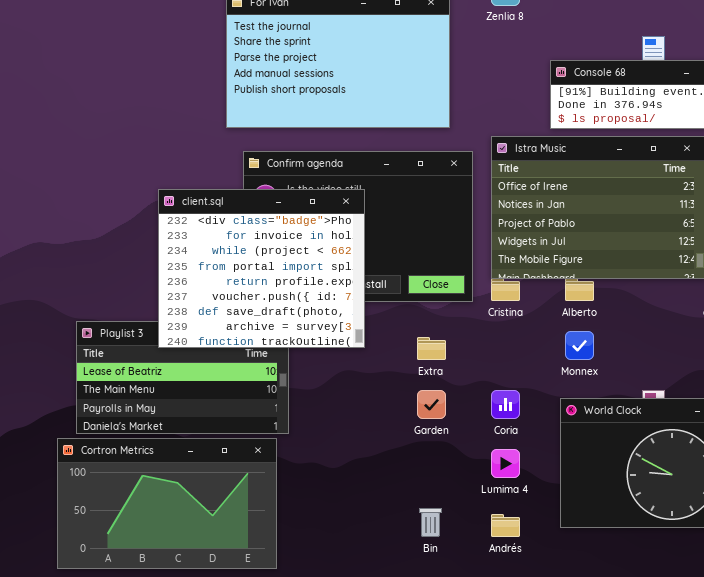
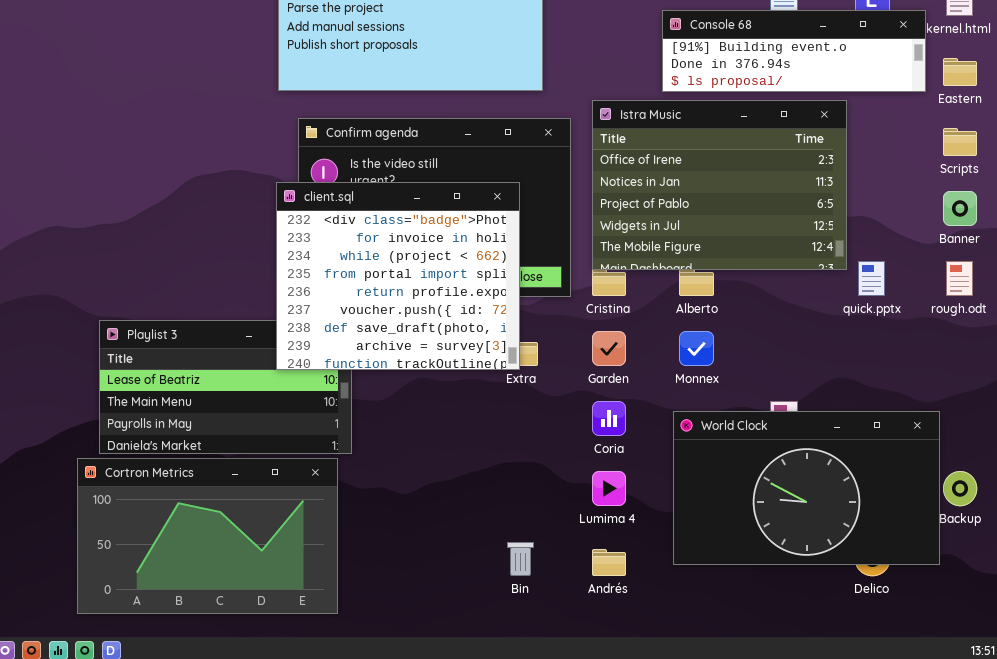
client.sql: [158,189,365,348] -> [276,182,520,370], moved
Garden: [417,390,446,419] -> [592,331,626,366], moved

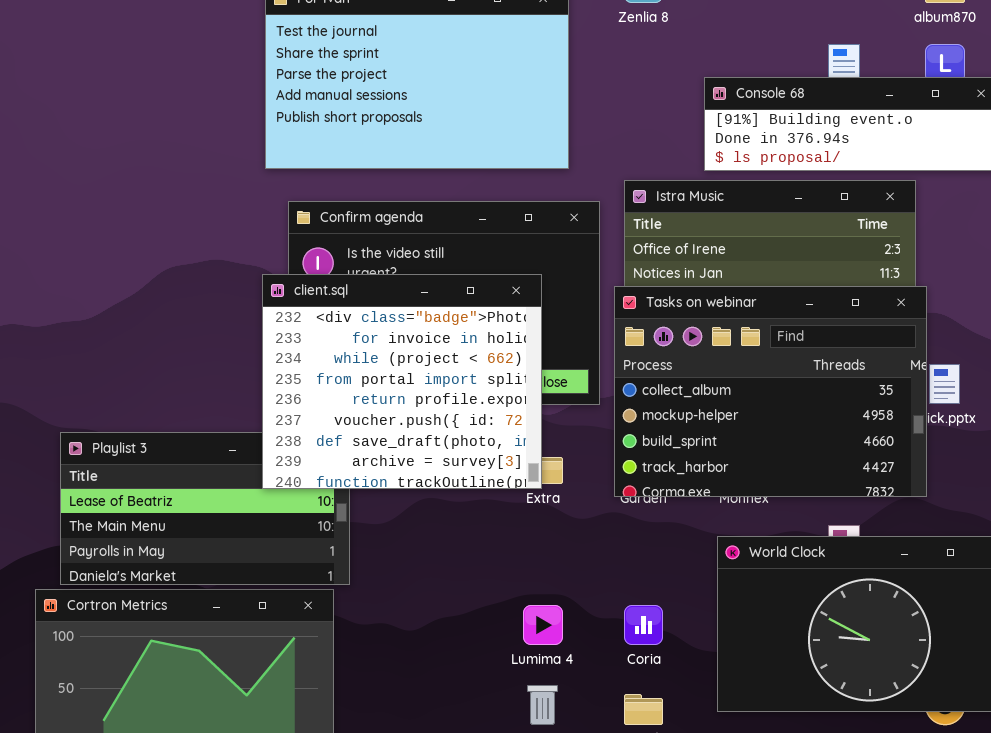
Tasks on webinar: none -> [614,286,927,497], opened
Coria: [592,401,626,436] -> [624,605,663,645], moved
Lumima 4: [592,471,626,506] -> [523,605,563,645], moved

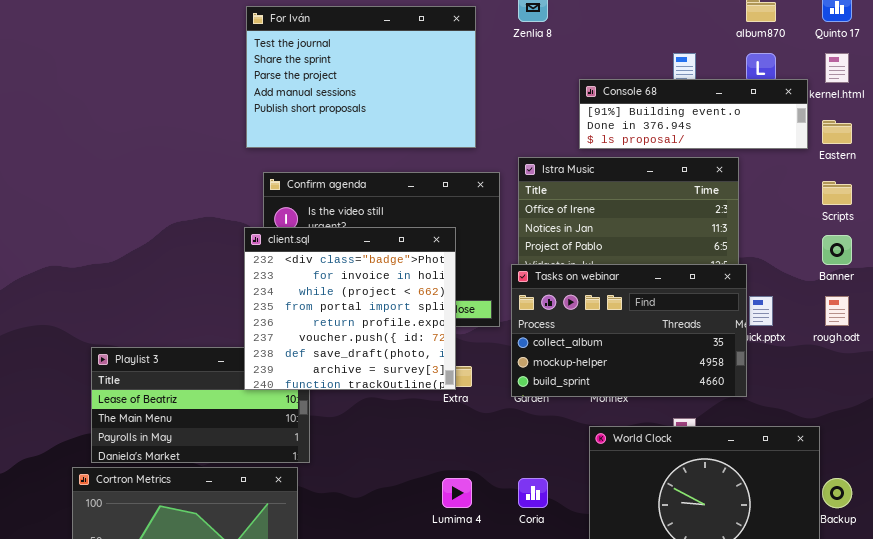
Tasks on webinar: [614,286,927,497] -> [511,264,747,397], resized

